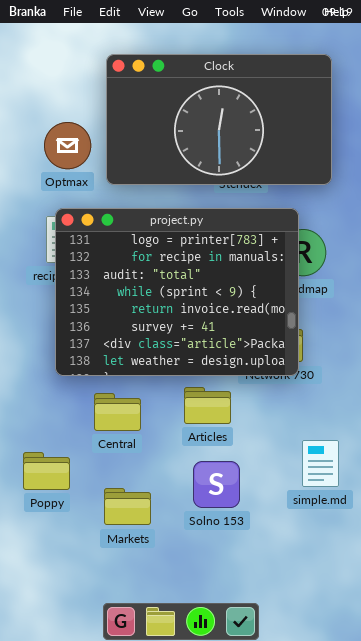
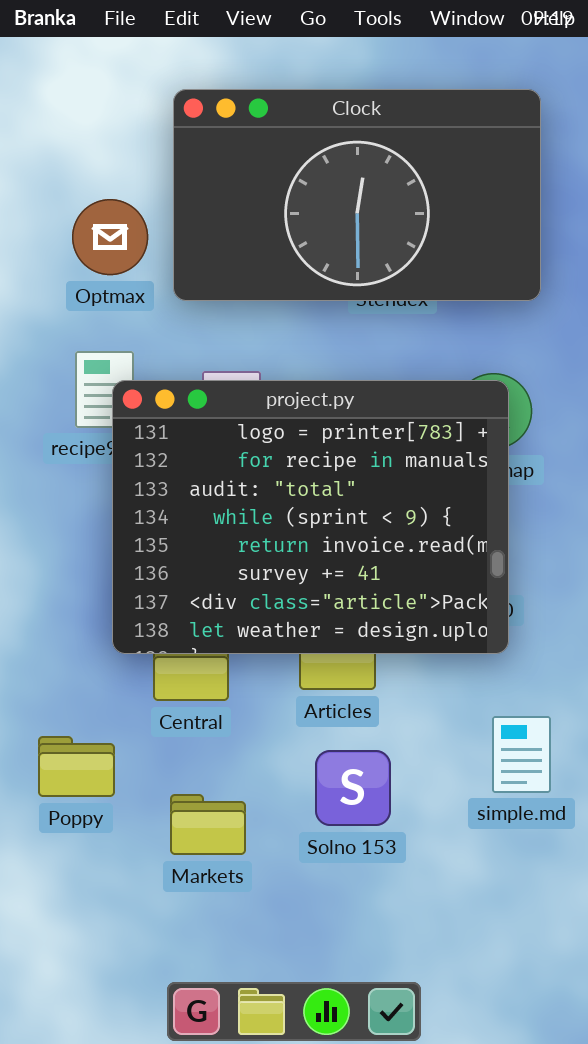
project.py: [55,208,299,376] -> [112,380,509,654], moved

